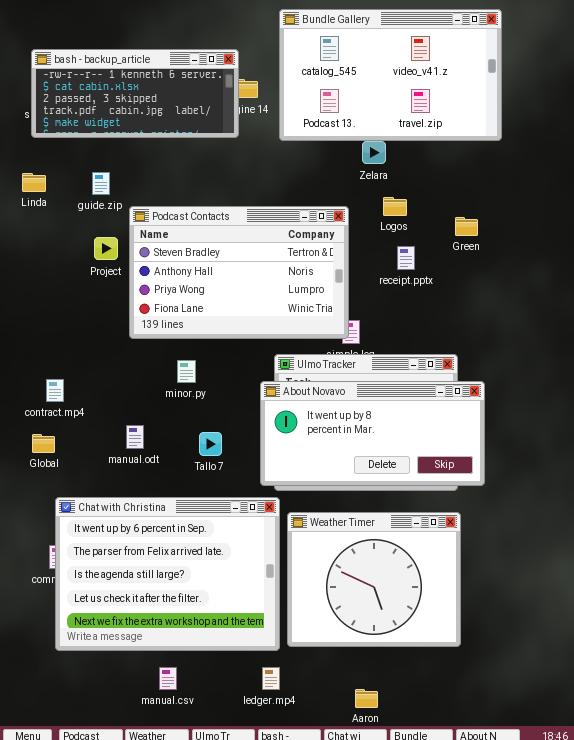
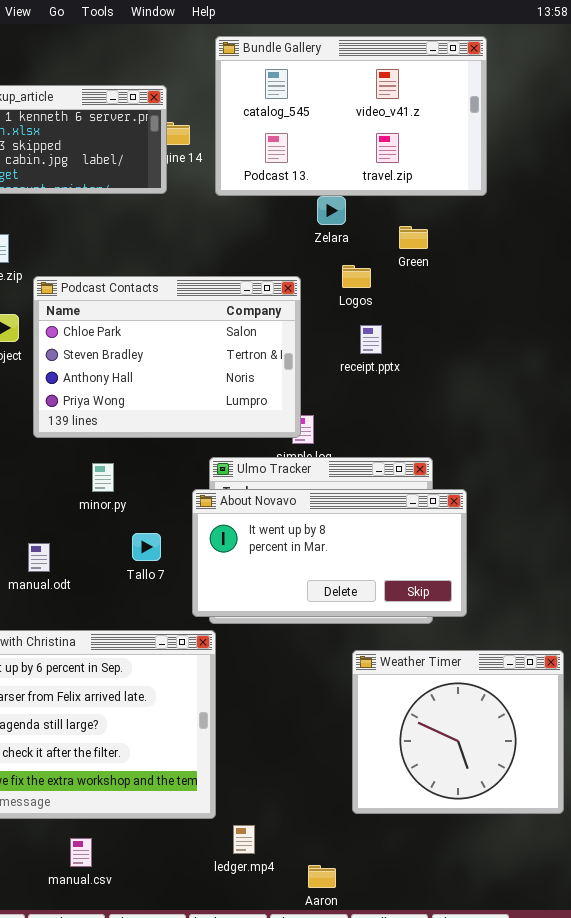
Podcast Contacts: [129,206,349,339] -> [33,276,301,438], scrolled up 1 row
Green: [455,217,478,236] -> [399,226,428,249], moved
Tallo 7: [199,432,222,456] -> [132,533,161,561], moved
Weather Timer: [287,512,461,647] -> [352,650,564,814], moved
ledger.mp4: [262,667,280,690] -> [233,825,255,854], moved

